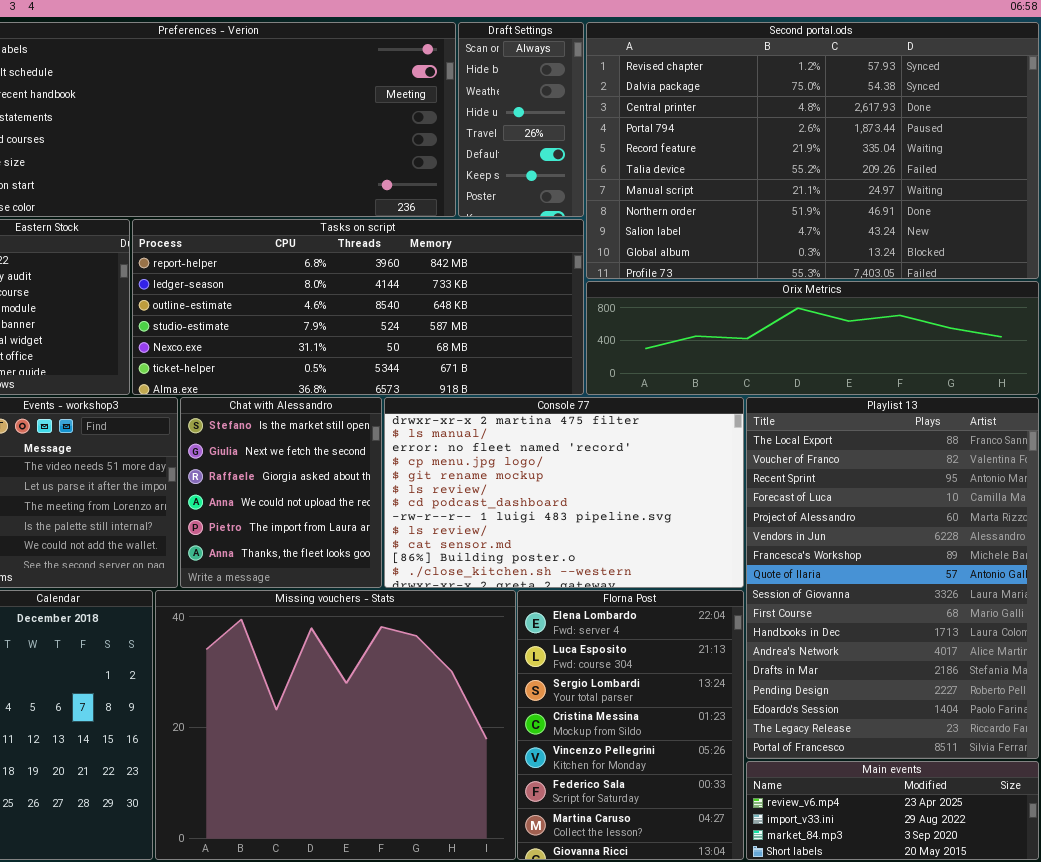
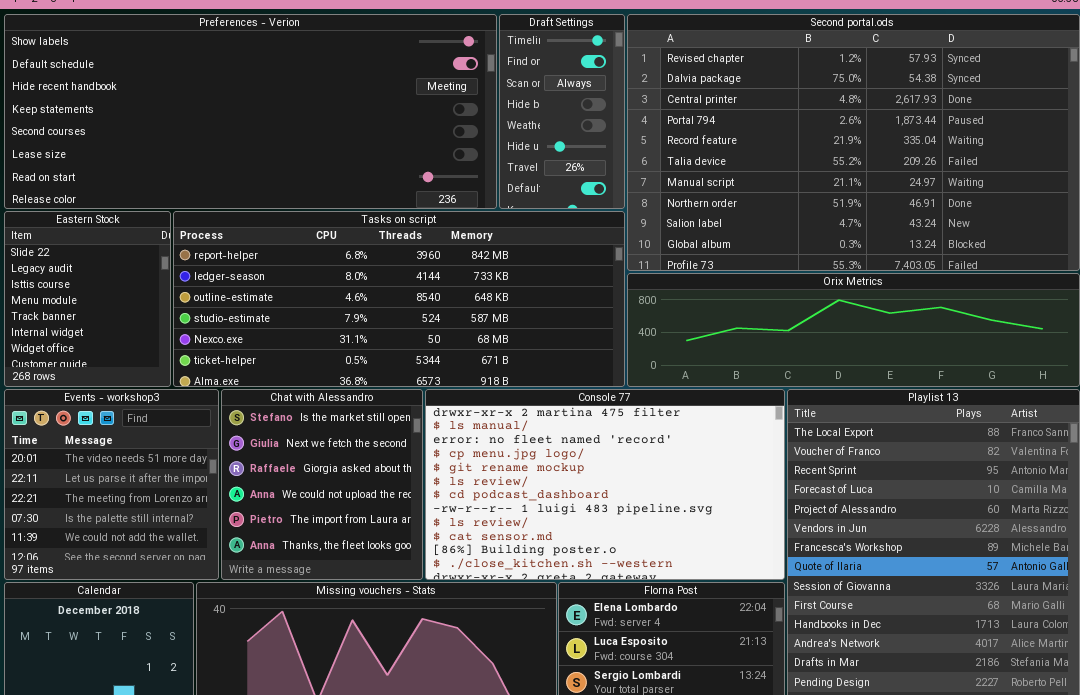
Draft Settings: [458,22,584,217] -> [499,14,625,209], scrolled up 2 rows

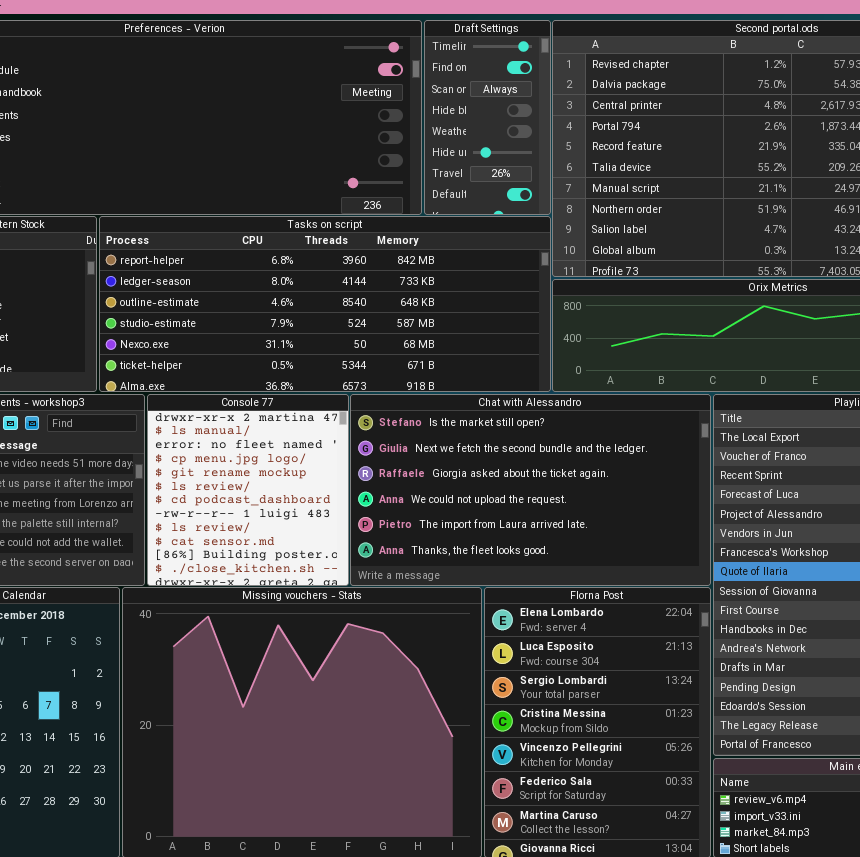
Chat with Alessandro: [221,389,423,580] -> [350,394,711,586], moved, resized
Console 77: [425,389,785,580] -> [147,394,349,586], moved, resized

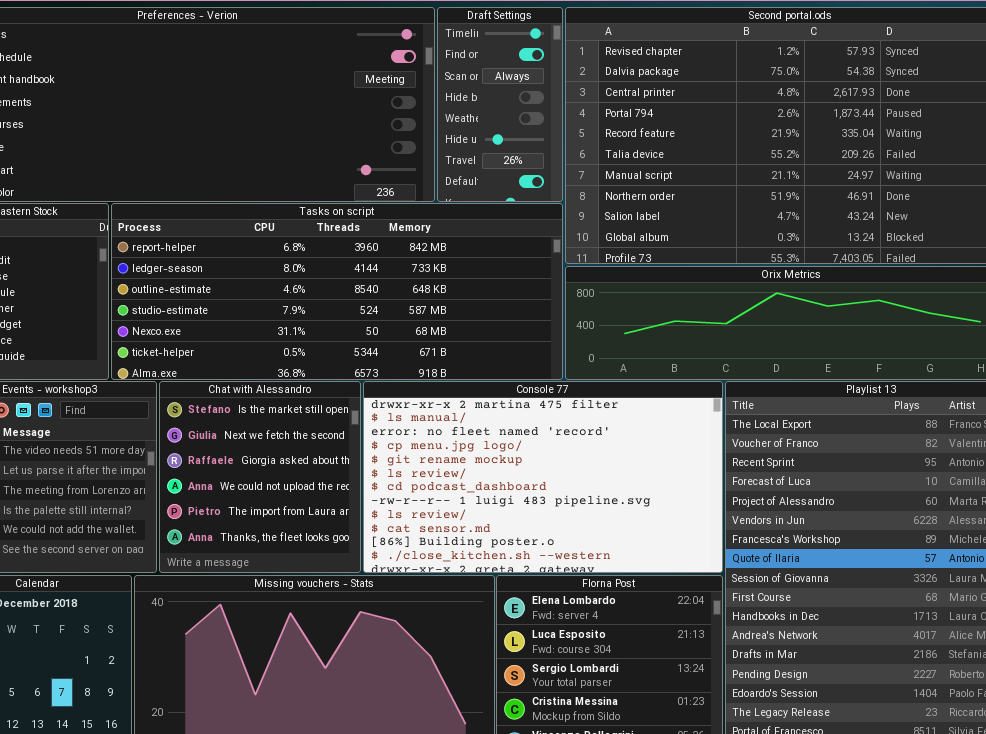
Console 77: [147,394,349,586] -> [363,381,723,573], moved, resized
Chat with Alessandro: [350,394,711,586] -> [159,381,361,573], moved, resized

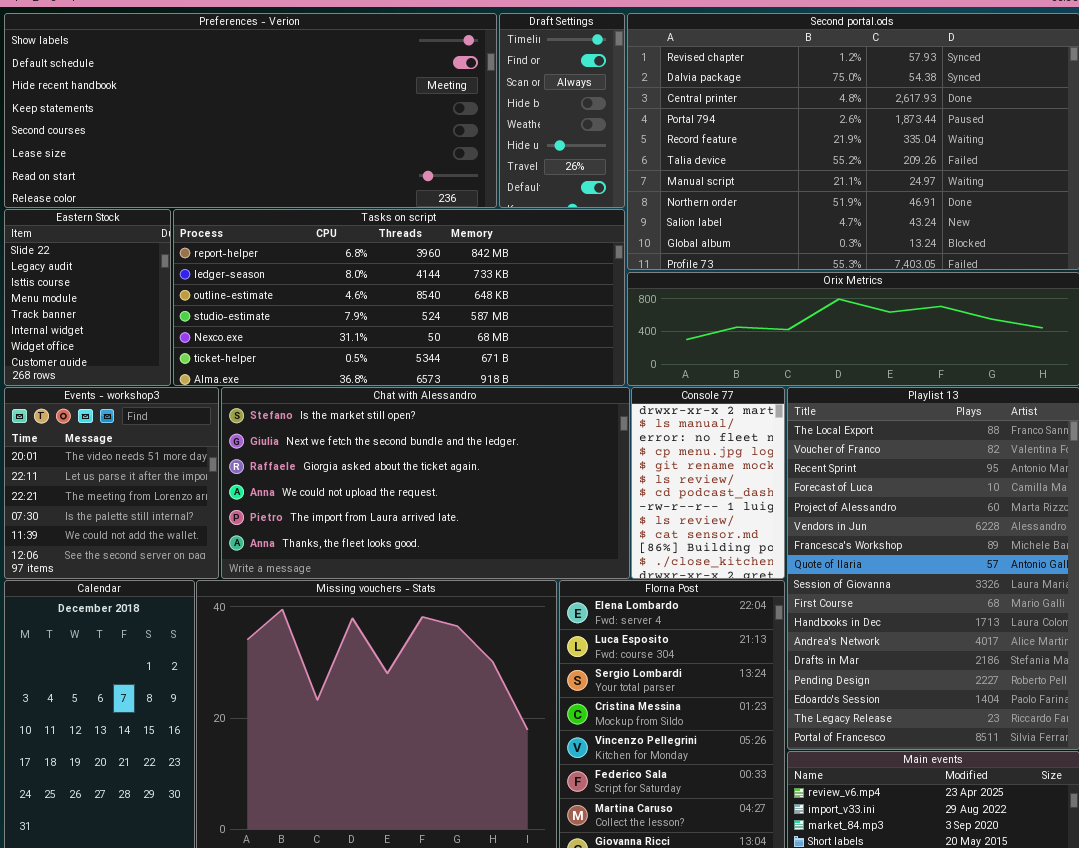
Chat with Alessandro: [159,381,361,573] -> [221,387,630,579], resized
Console 77: [363,381,723,573] -> [631,387,785,579], resized

